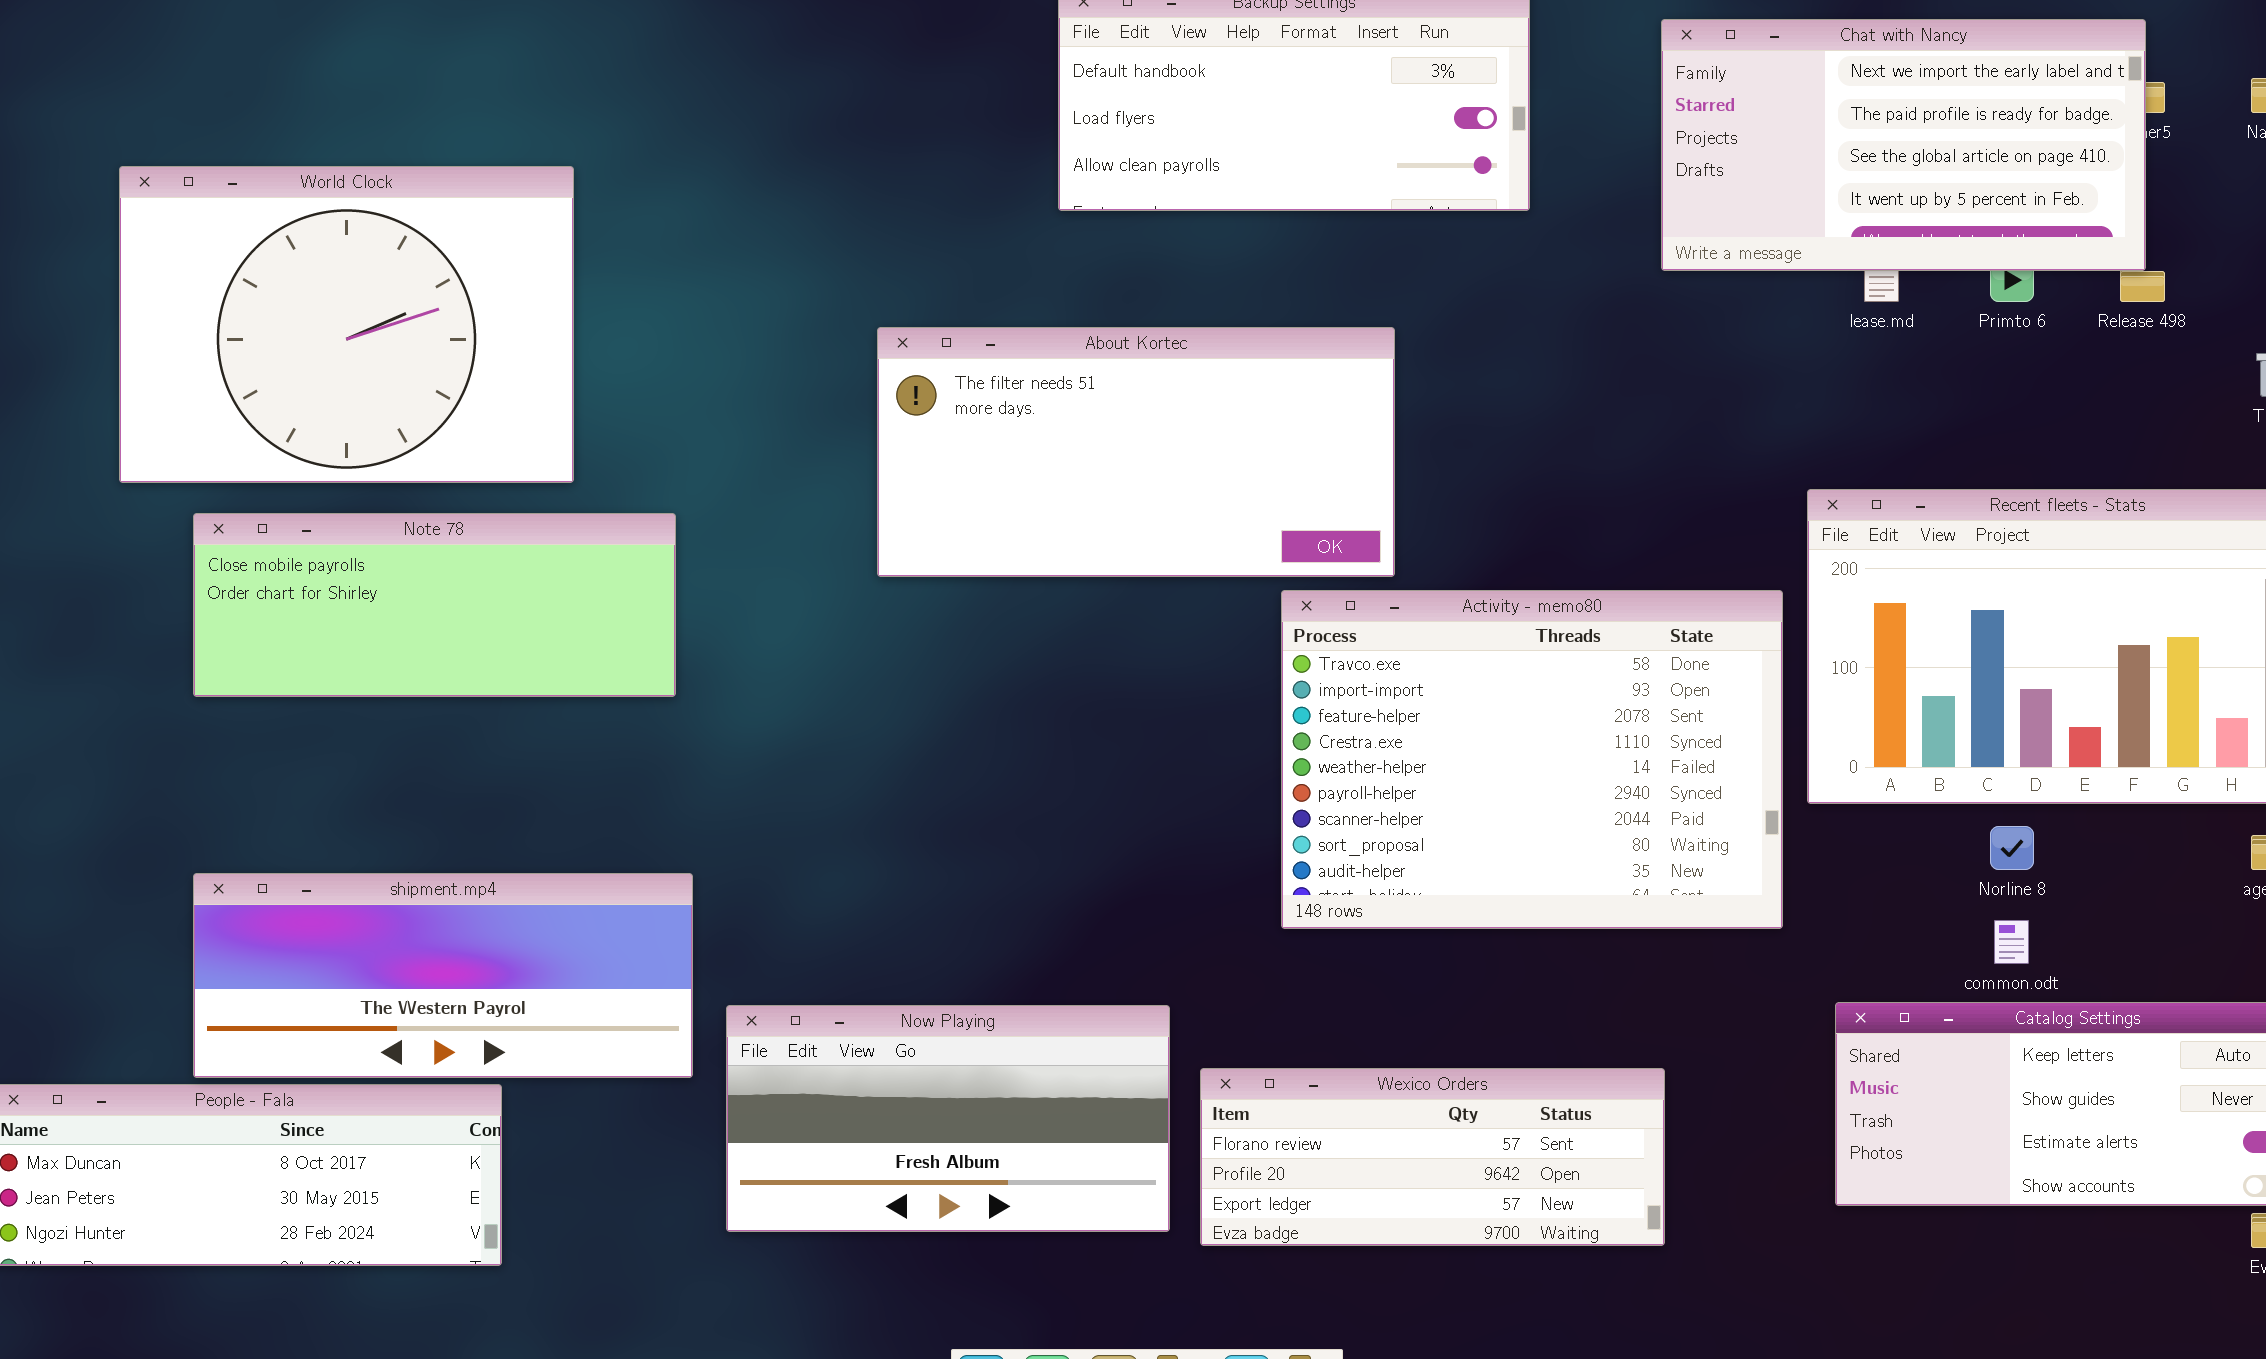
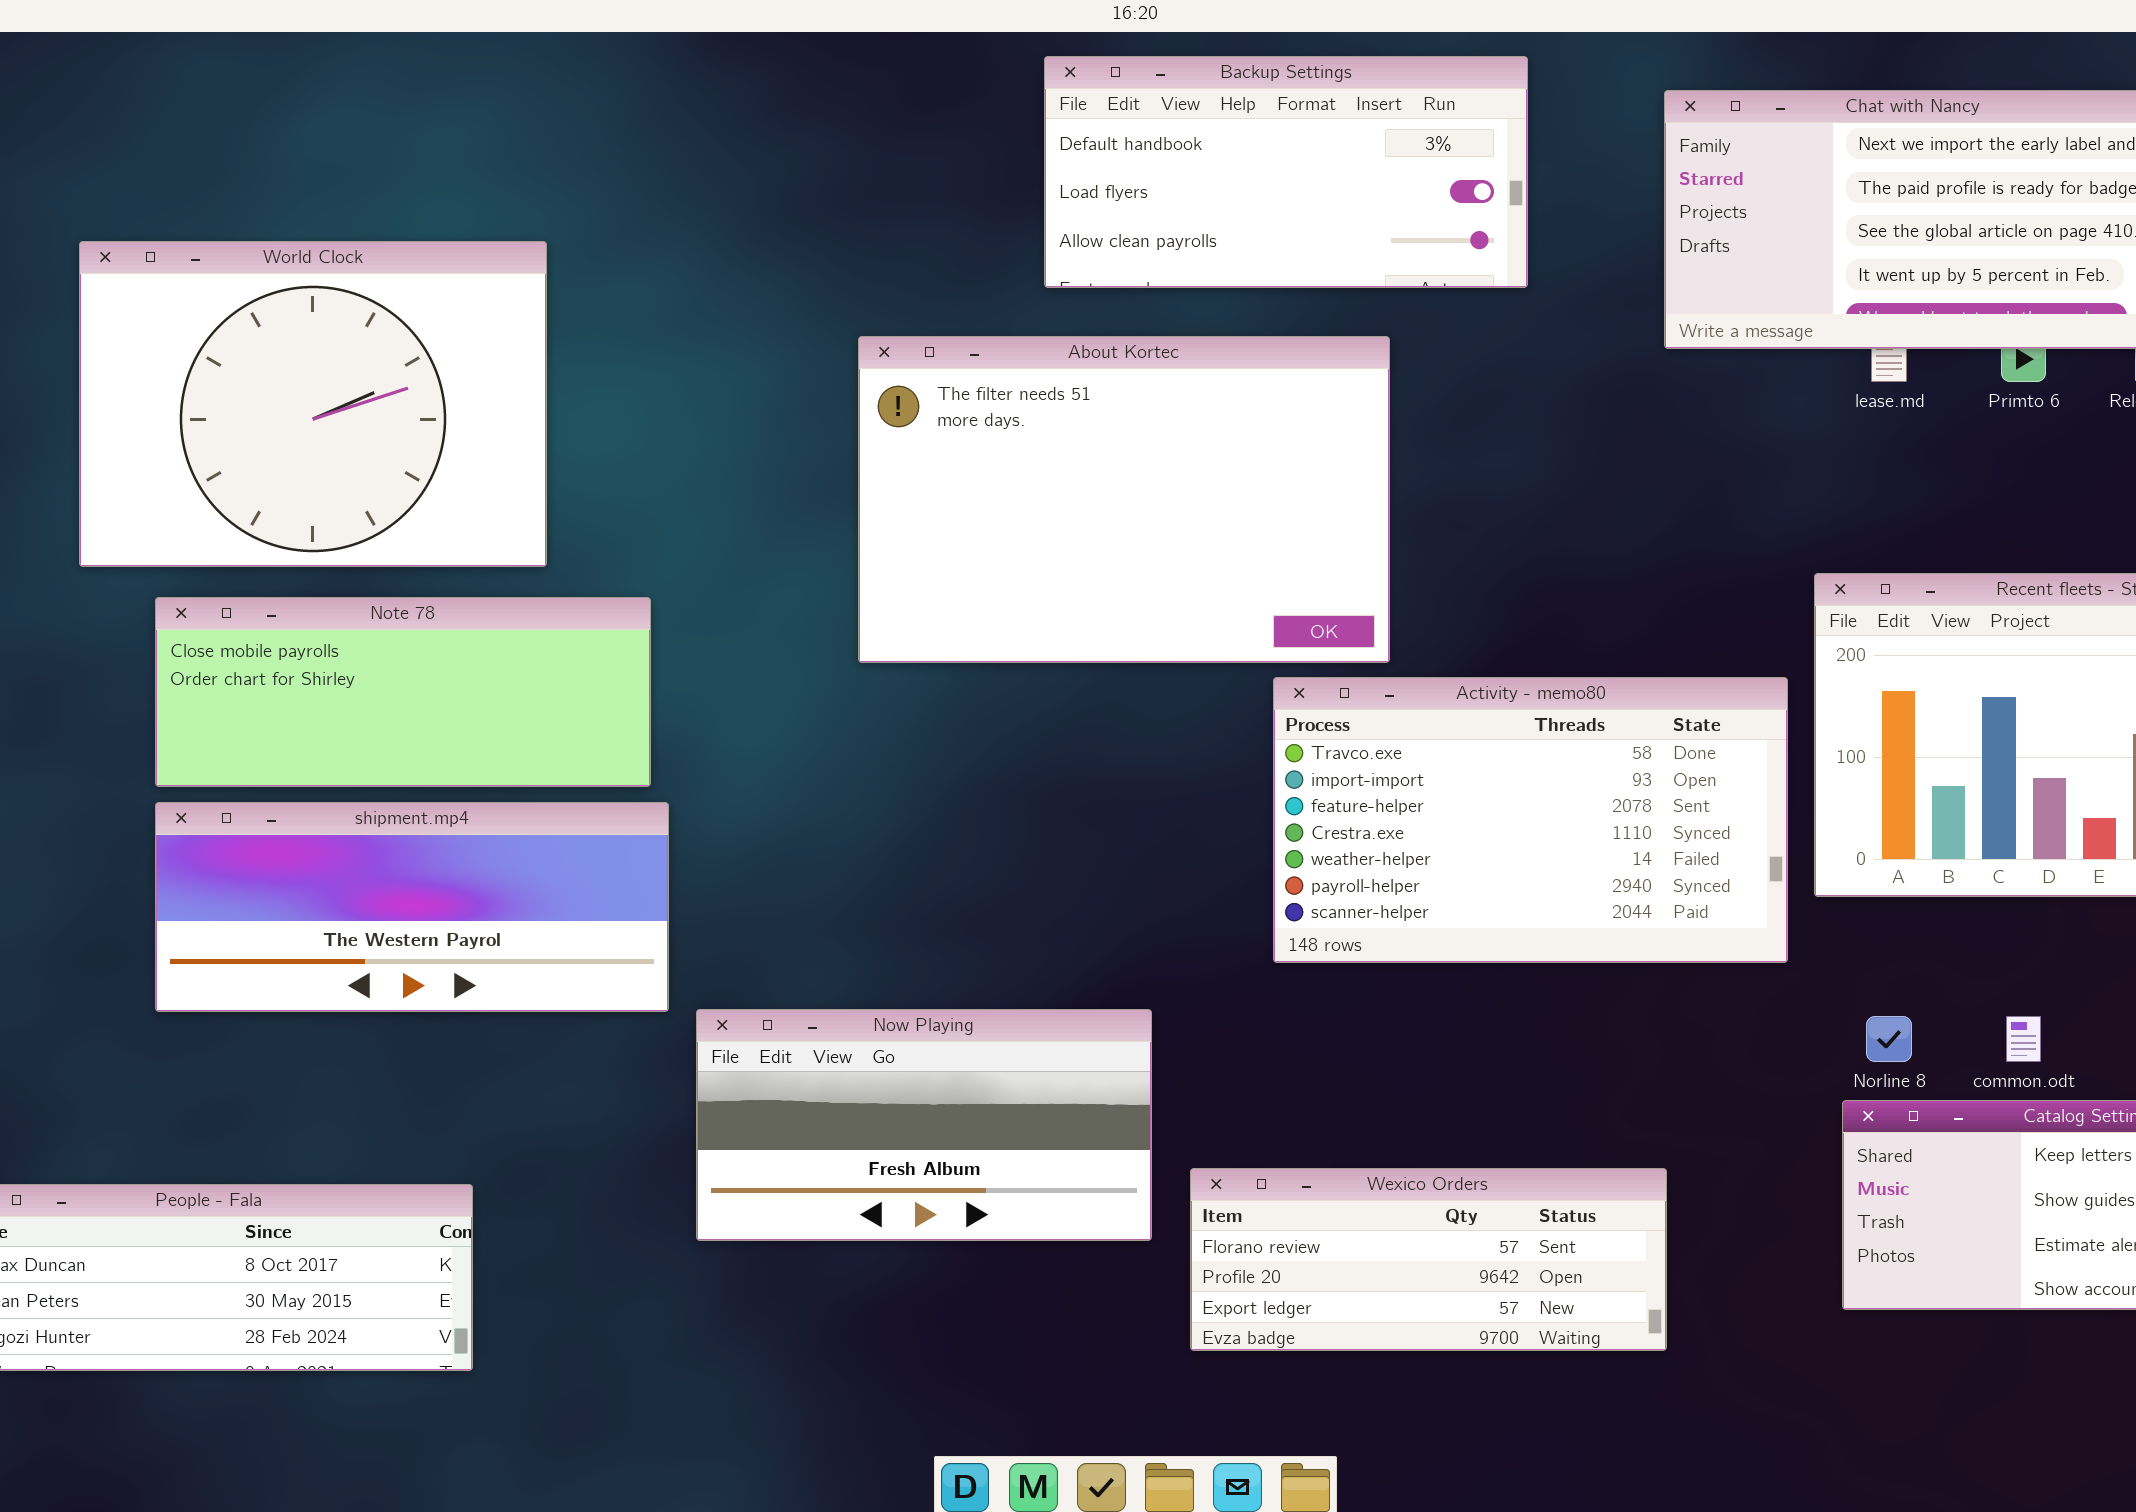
About Kortec: [877,327,1395,577] -> [858,336,1390,663], resized
Activity - memo80: [1281,590,1783,929] -> [1273,677,1788,963], resized
Norline 8: [1990,826,2034,870] -> [1866,1016,1912,1062], moved
shipment.mp4: [193,873,693,1078] -> [155,802,669,1012], moved
Now Playing: [726,1005,1170,1232] -> [696,1009,1152,1241], moved

